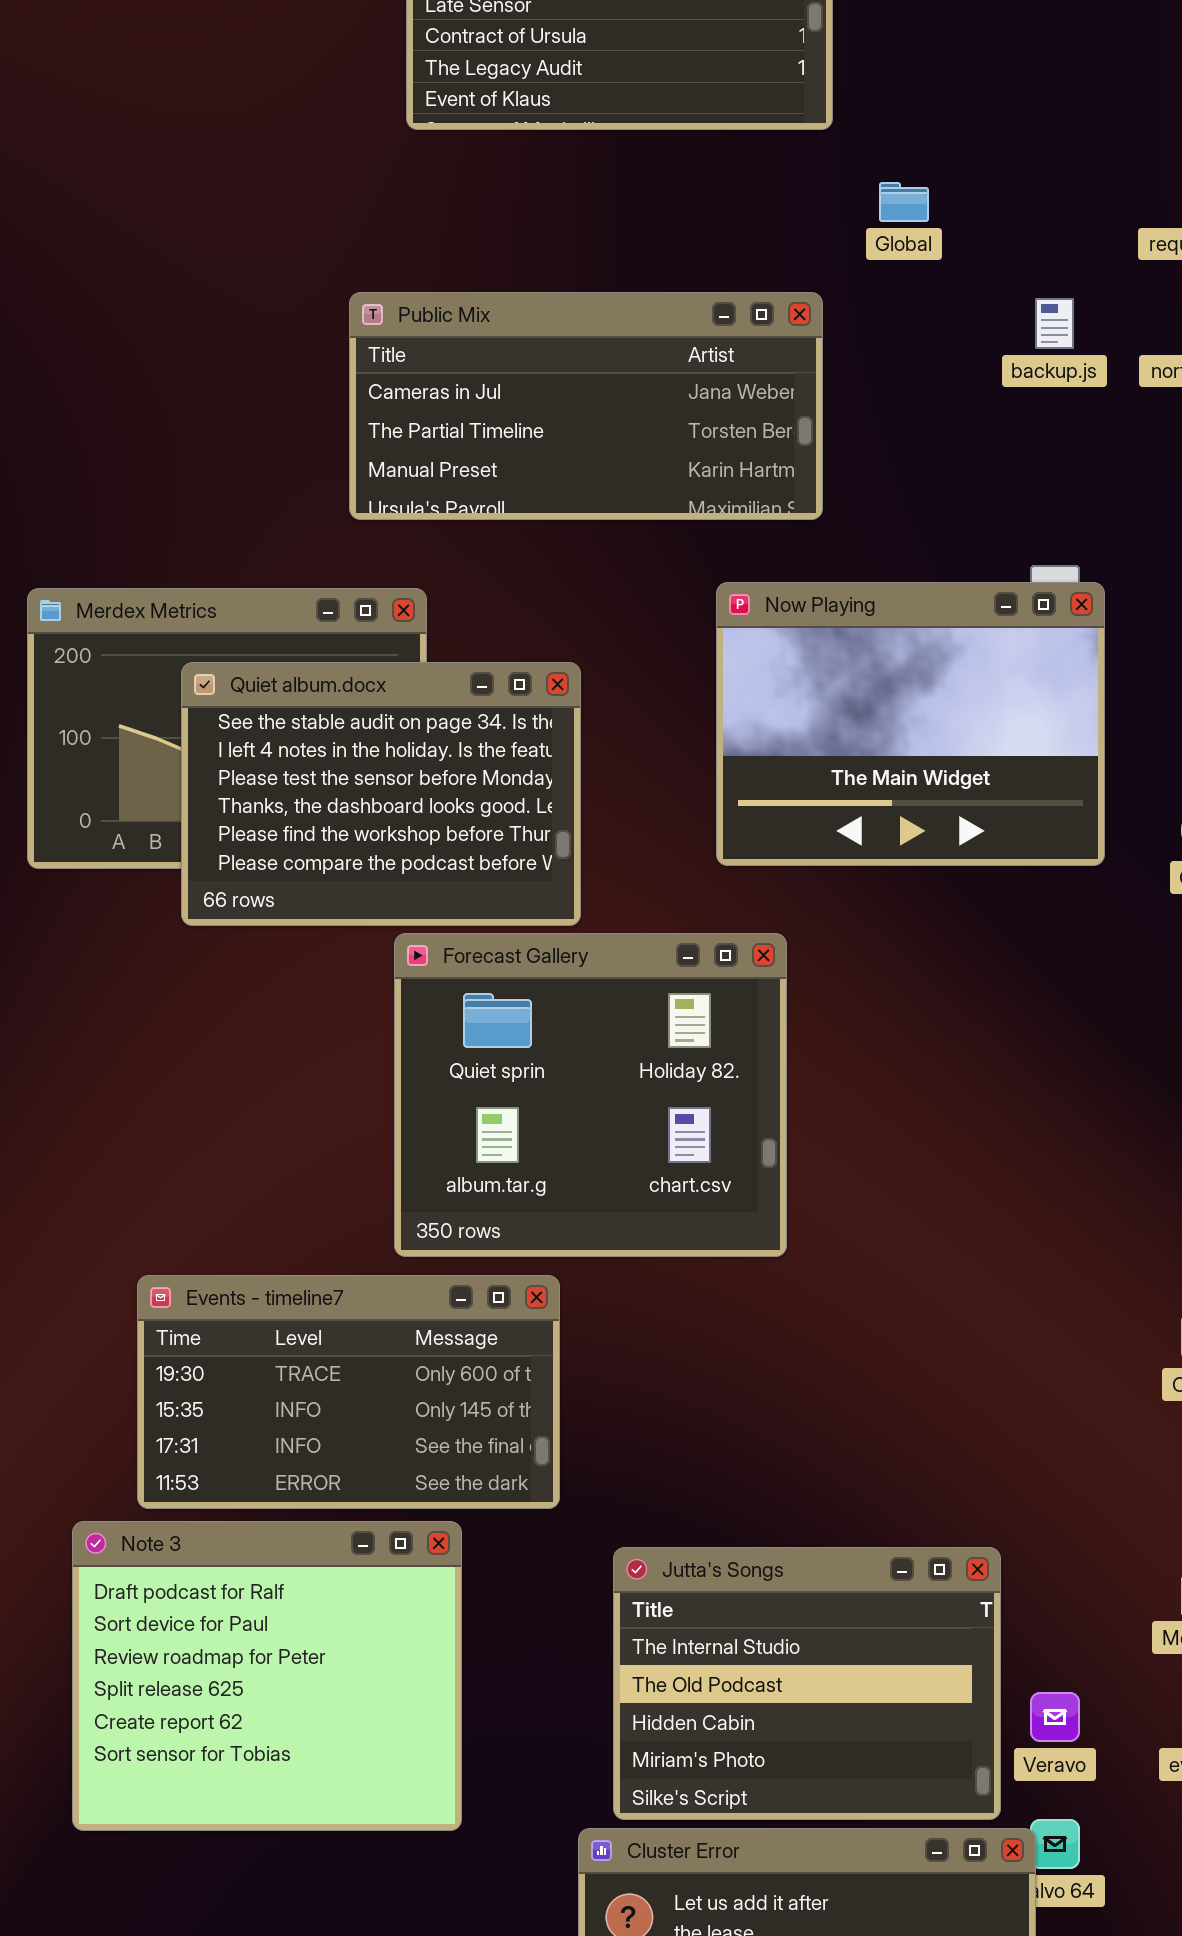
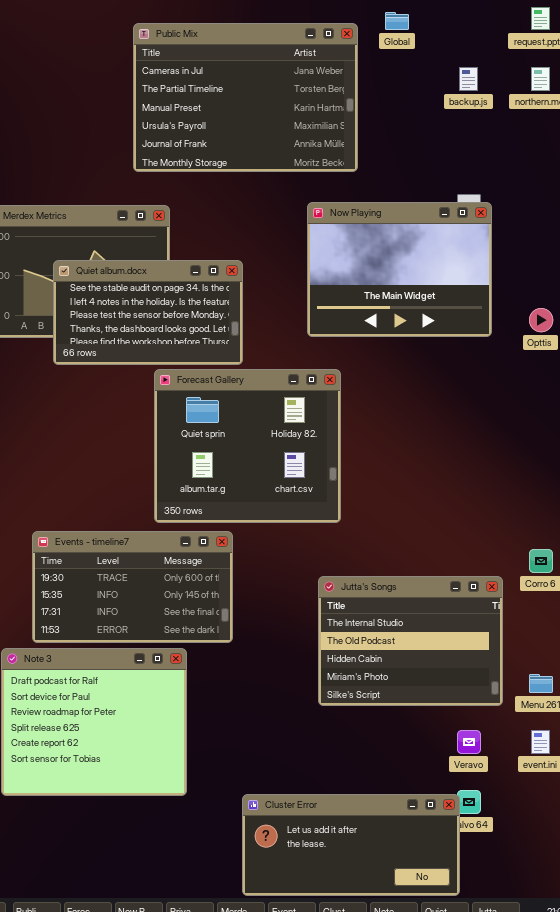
Public Mix: [349,292,823,520] -> [133,23,358,172], resized
Quiet album.docx: [181,662,581,926] -> [53,260,243,365], resized
Jutta's Songs: [613,1547,1001,1820] -> [318,576,503,706], moved

